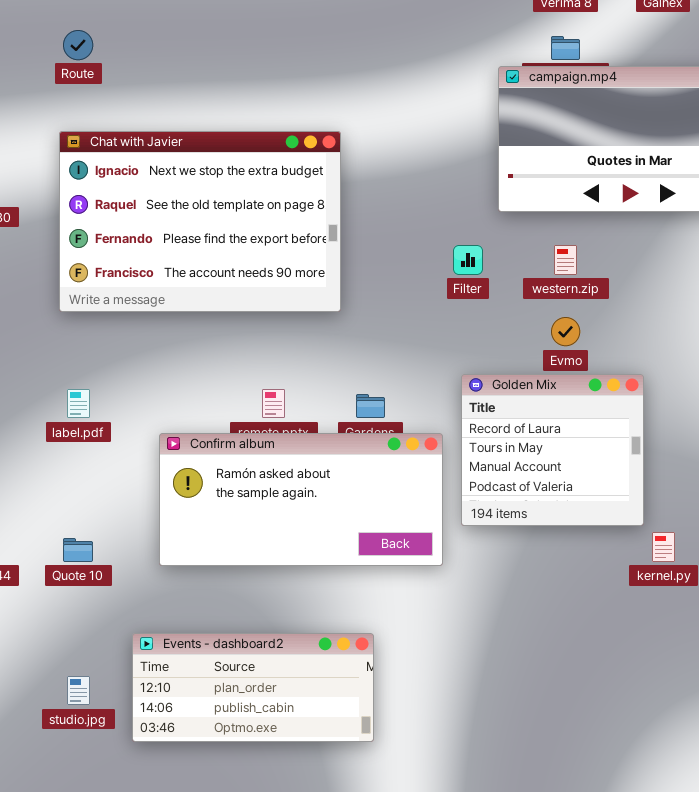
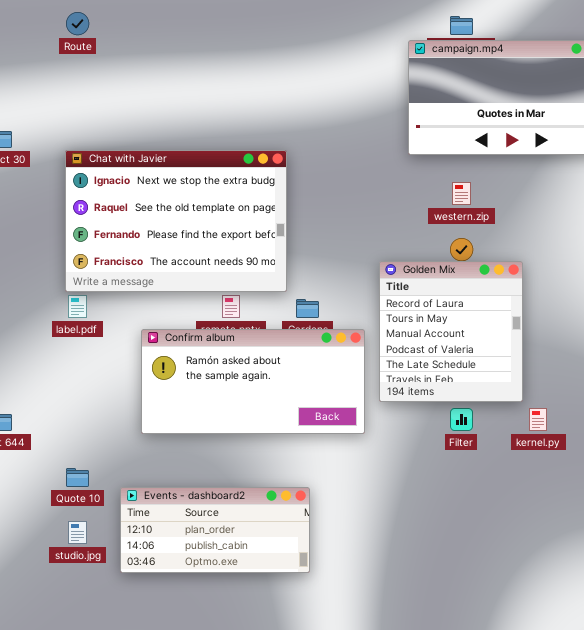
Chat with Javier: [59,131,341,312] -> [65,150,287,292], moved
Filter: [453,245,483,275] -> [450,408,473,431], moved
Golden Mix: [461,374,644,526] -> [379,261,523,402], resized
Quote 10: [63,538,93,562] -> [66,468,89,487], moved

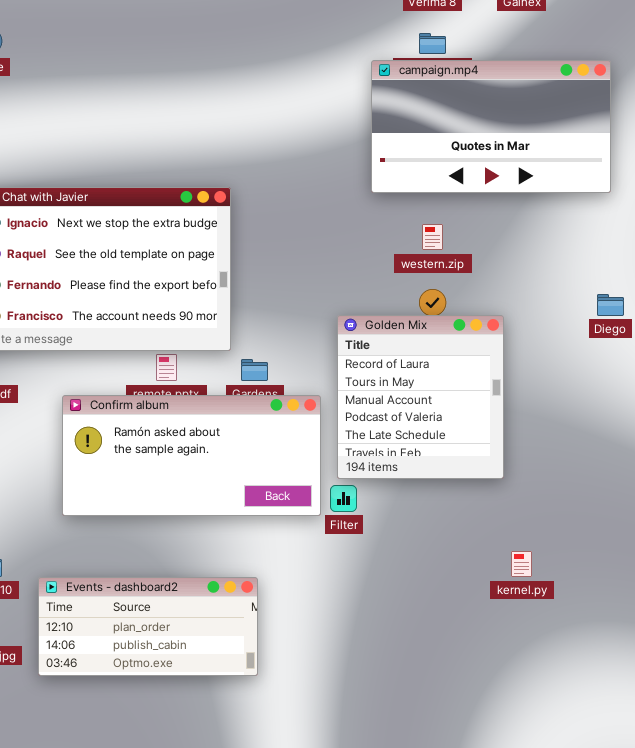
Filter: [450,408,473,431] -> [330,485,357,512], moved
kernel.py: [529,408,547,431] -> [511,551,532,577], moved

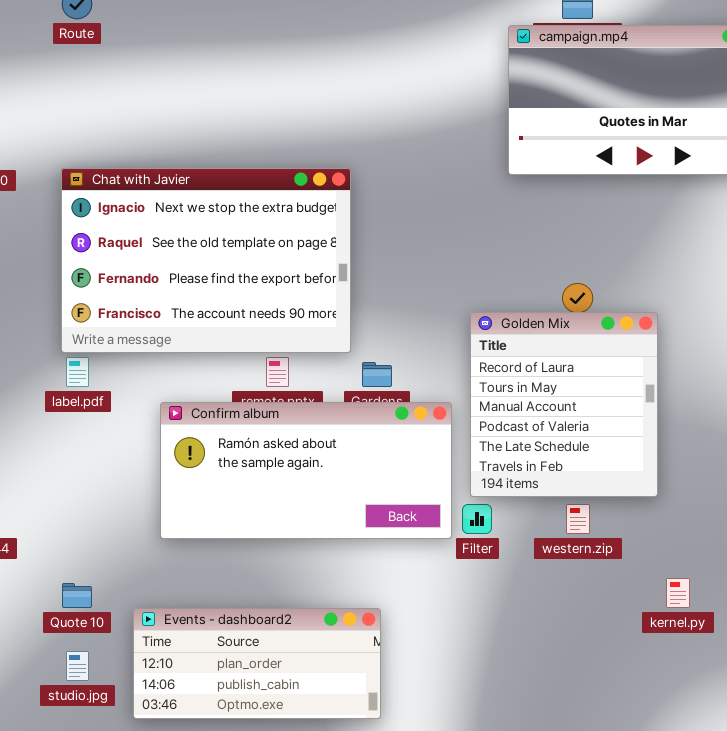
western.zip: [422,224,443,250] -> [566,504,590,534], moved

